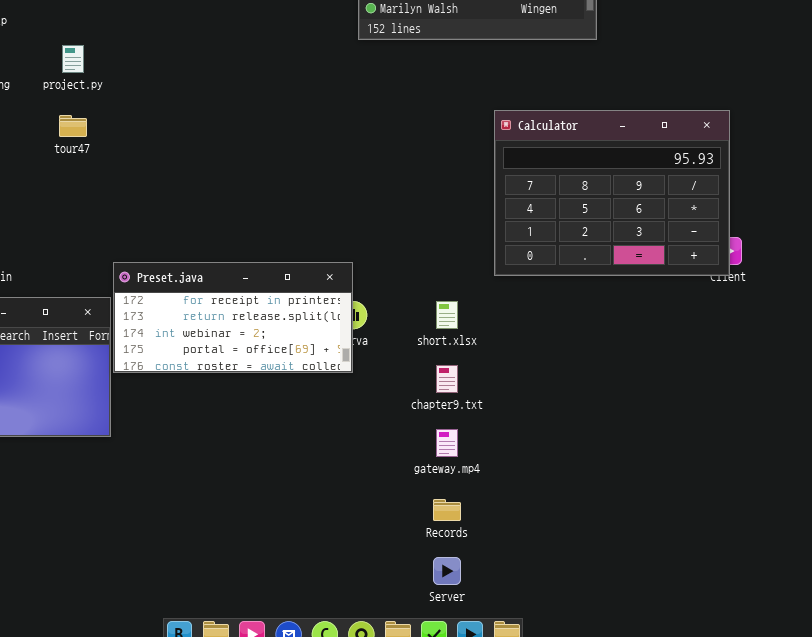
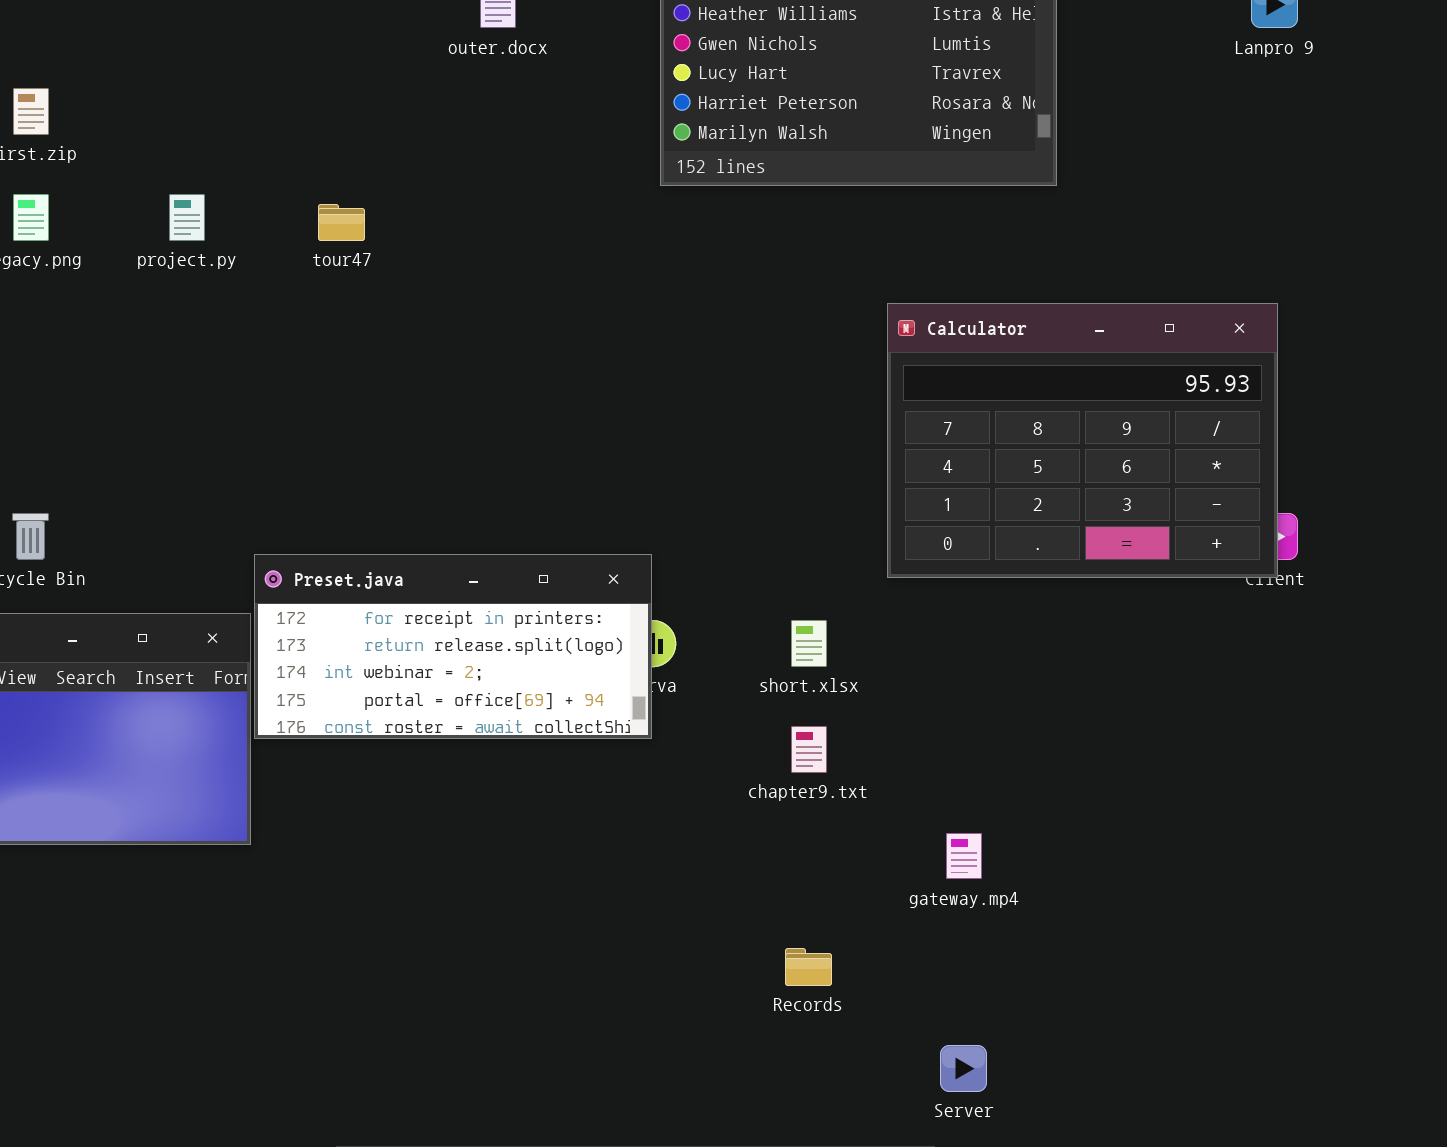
tour47: [59,115,87,137] -> [318,204,365,241], moved
gateway.mp4: [436,429,458,457] -> [946,833,982,879], moved
Server: [433,557,461,585] -> [940,1045,987,1092], moved

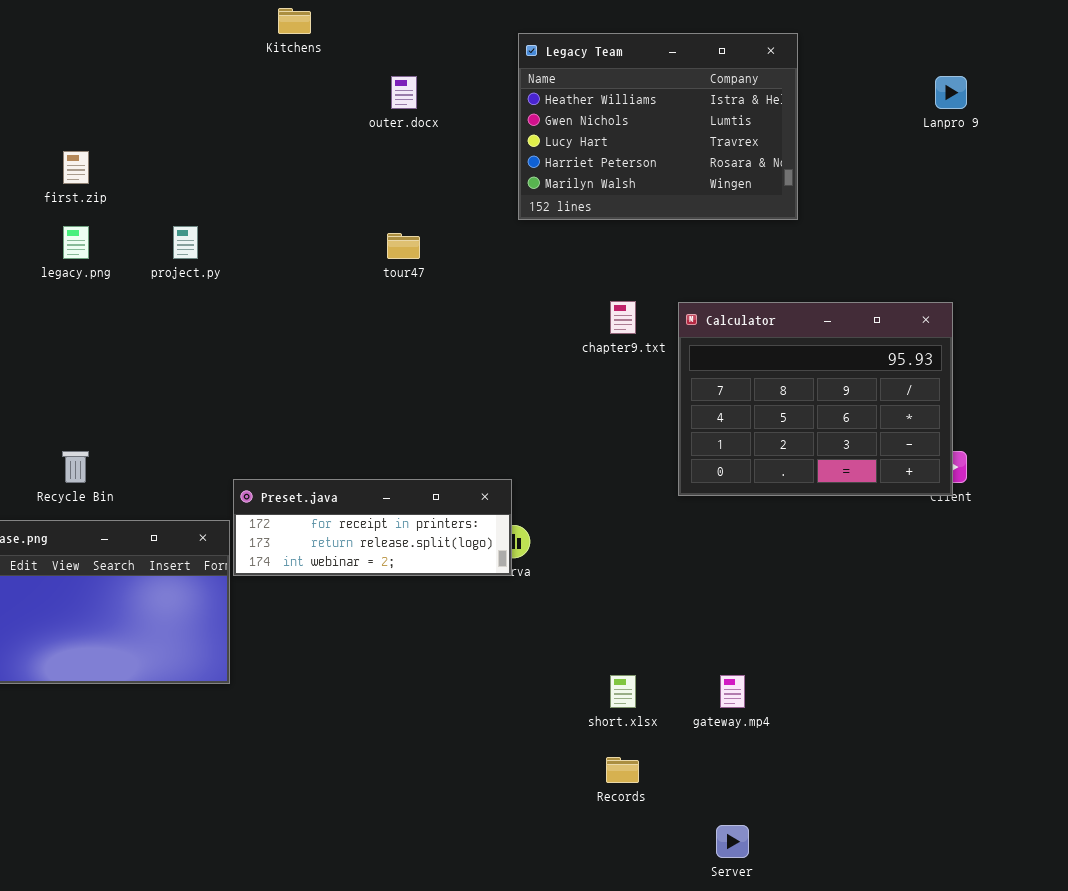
tour47: [318,204,365,241] -> [387,233,420,259], moved
Preset.java: [254,554,652,739] -> [233,479,512,576], resized
short.xlsx: [791,620,827,667] -> [610,675,636,708], moved
chapter9.txt: [791,726,827,773] -> [610,301,636,334], moved

